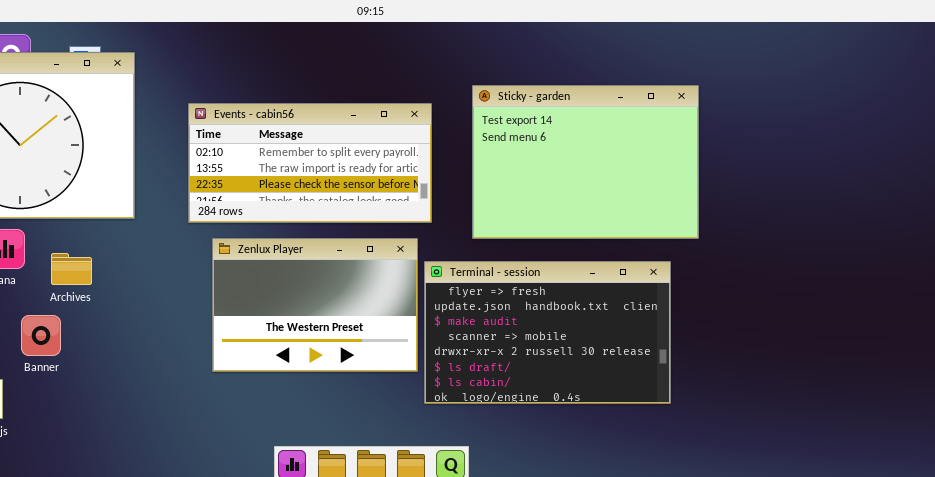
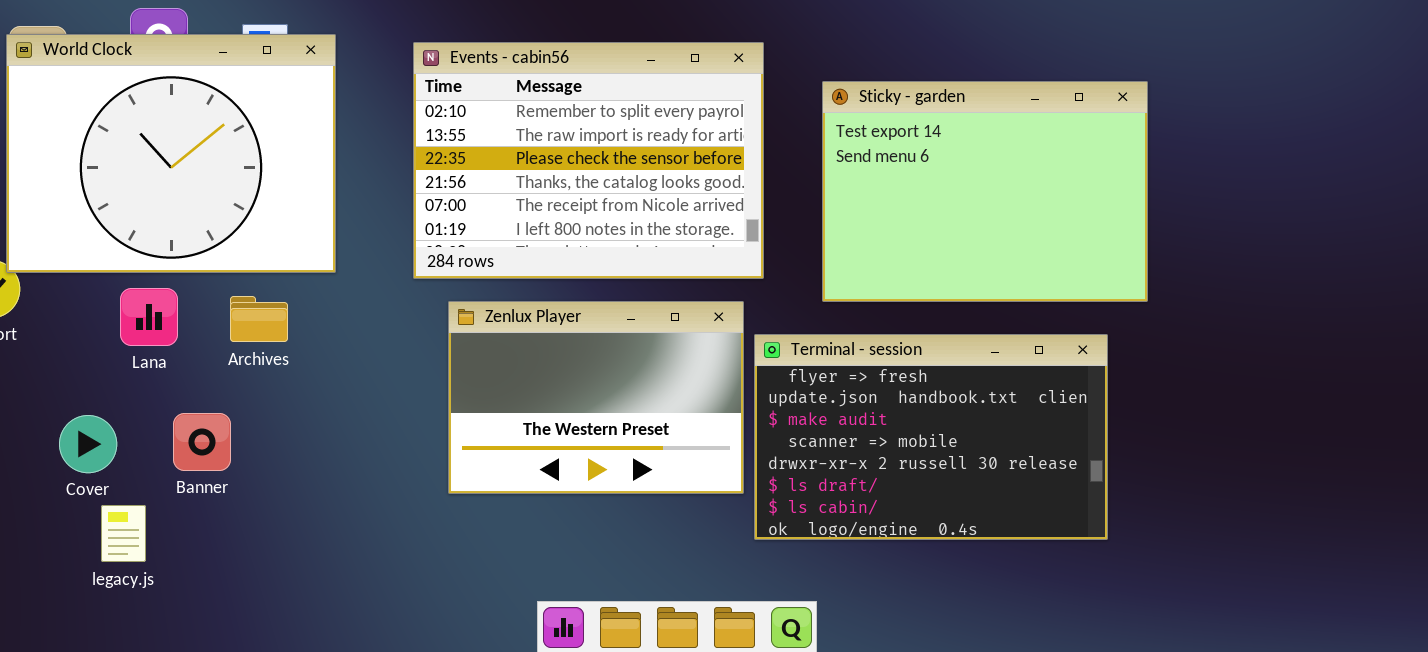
Events - cabin56: [188,103,432,223] -> [413,42,764,279], resized
Archives: [51,253,92,285] -> [230,296,288,342], moved

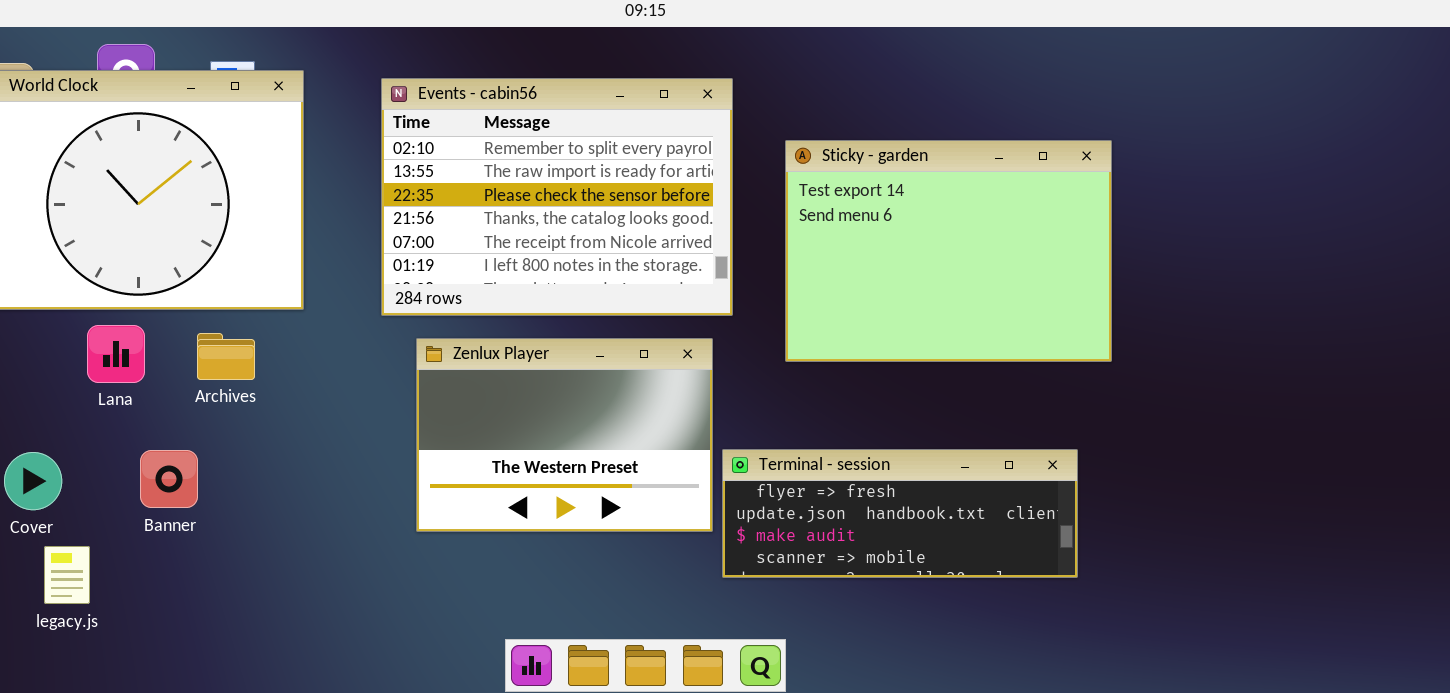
Sticky - garden: [822,81,1148,302] -> [785,140,1112,362], moved
Terminal - session: [754,334,1108,540] -> [722,449,1078,578], resized
Cover: [59,415,117,473] -> [4,452,62,510], moved
legacy.js: [101,505,146,562] -> [44,546,90,604], moved

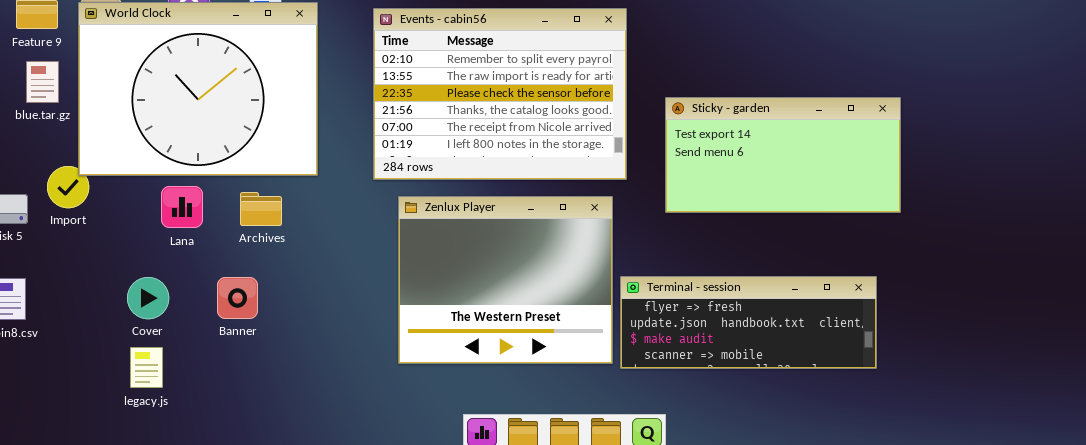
Sticky - garden: [785,140,1112,362] -> [665,97,901,213], resized
Zenlux Player: [416,338,713,532] -> [398,196,613,364], resized
Banner: [140,450,198,508] -> [217,277,258,319], moved
Cover: [4,452,62,510] -> [127,277,169,319], moved

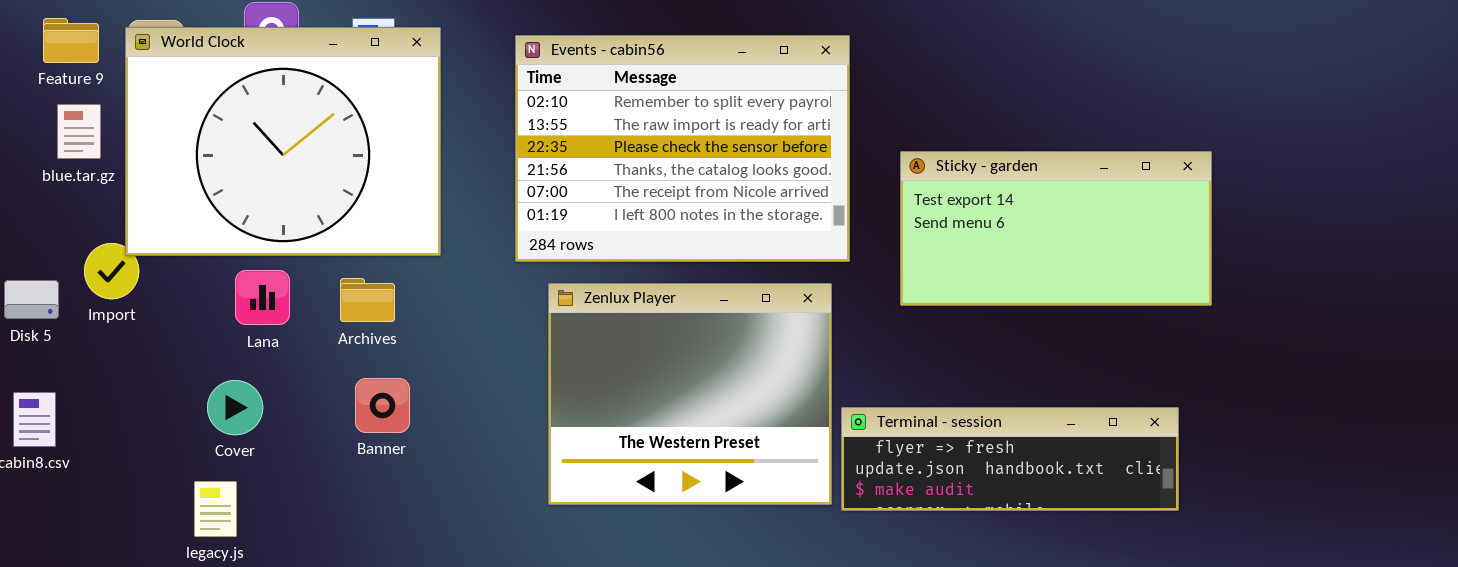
Terminal - session: [620,276,877,369] -> [841,407,1179,511], resized
Cover: [127,277,169,319] -> [207,380,263,435], moved
Banner: [217,277,258,319] -> [355,378,410,433], moved

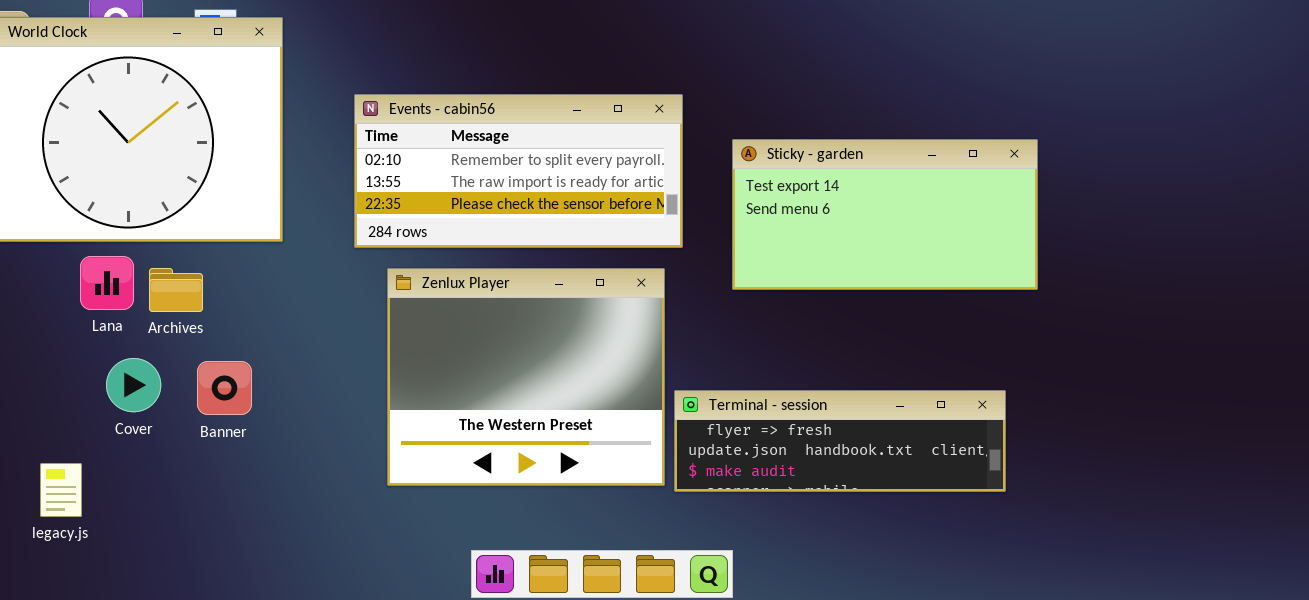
Events - cabin56: [515,35,850,262] -> [354,94,683,248], resized
Archives: [340,278,395,322] -> [149,268,203,312], moved
Cover: [207,380,263,435] -> [106,358,161,412], moved

